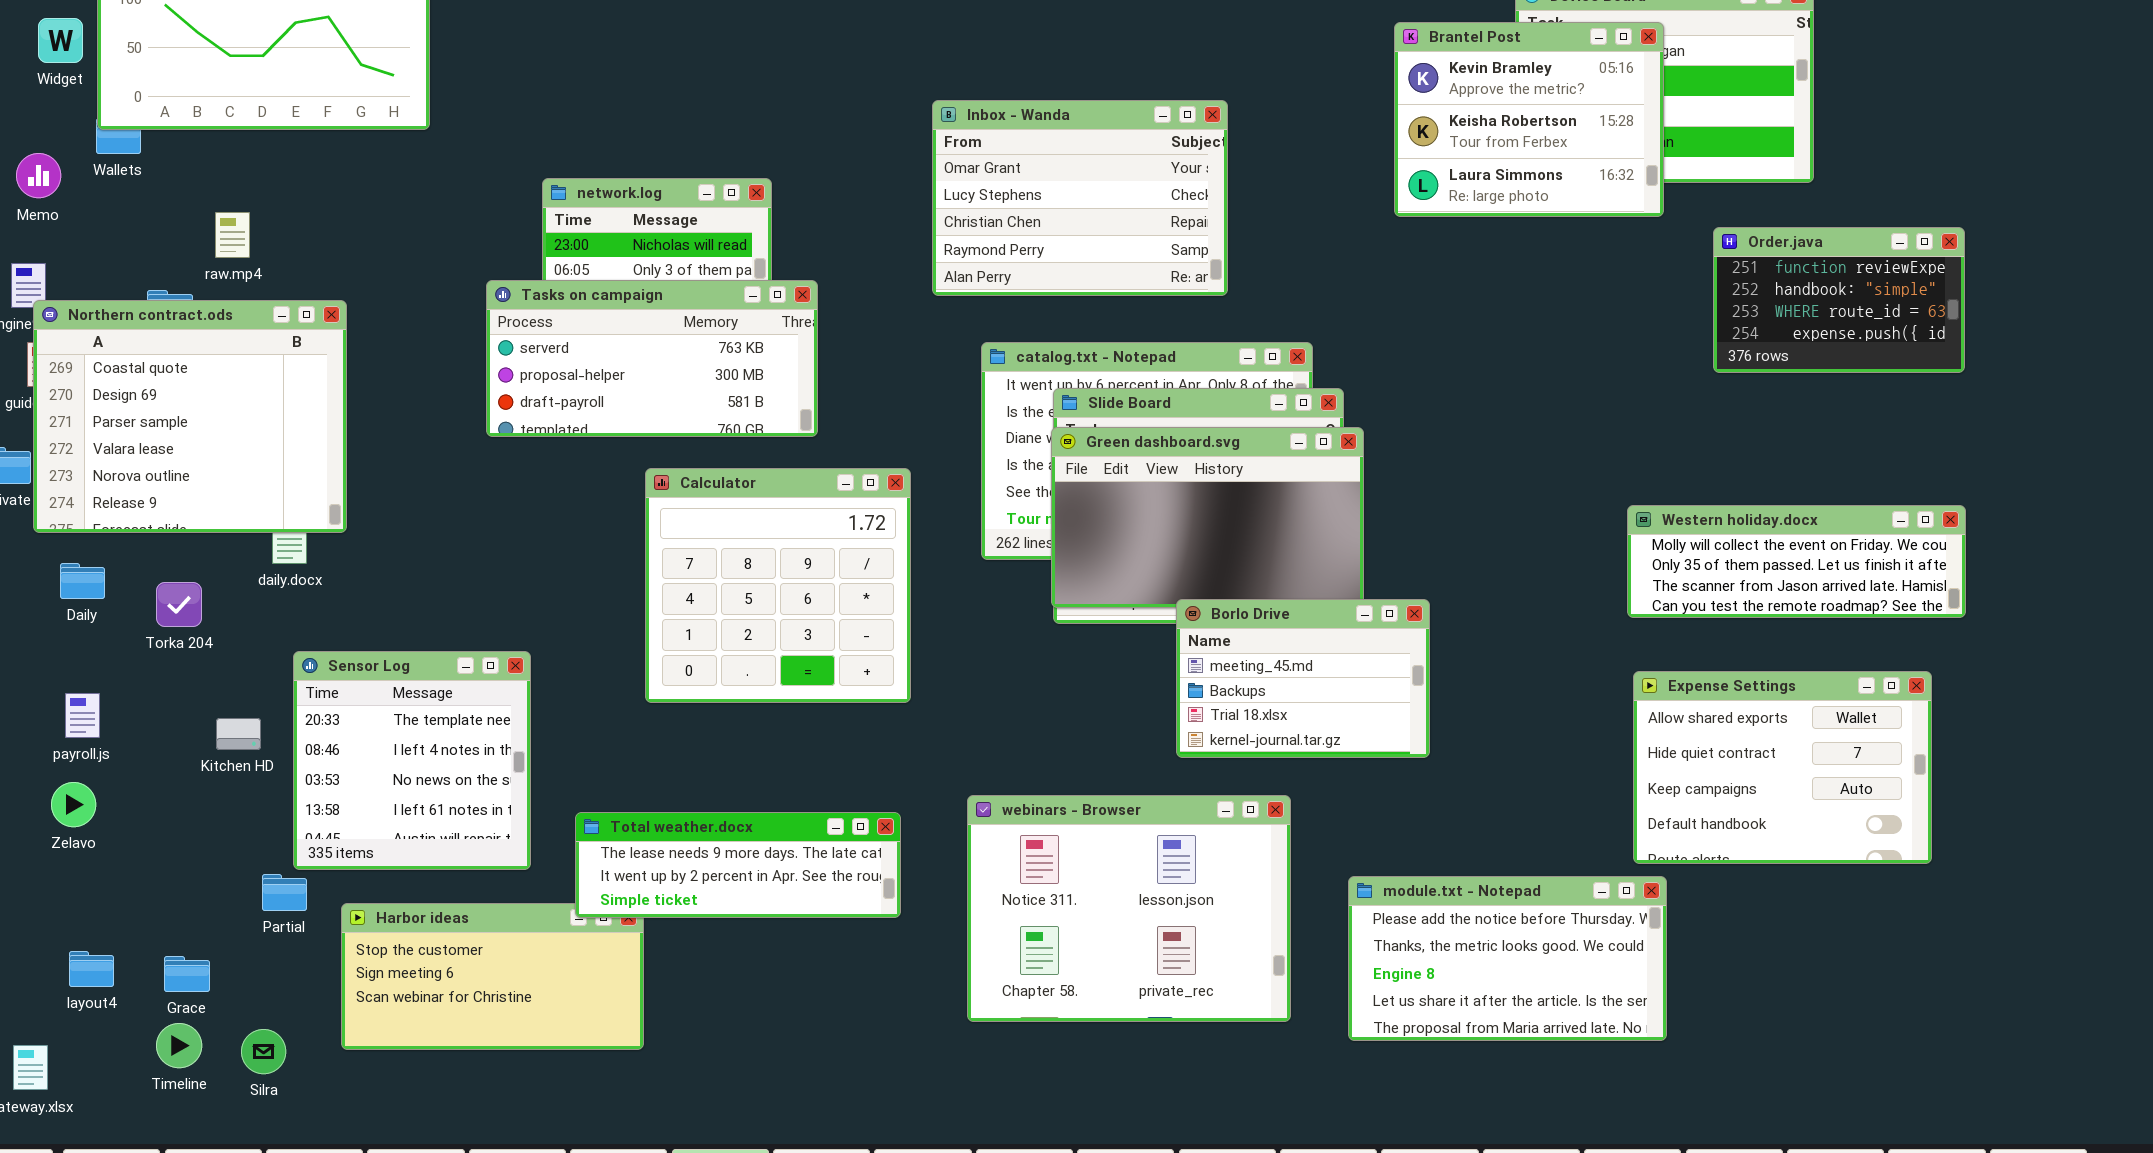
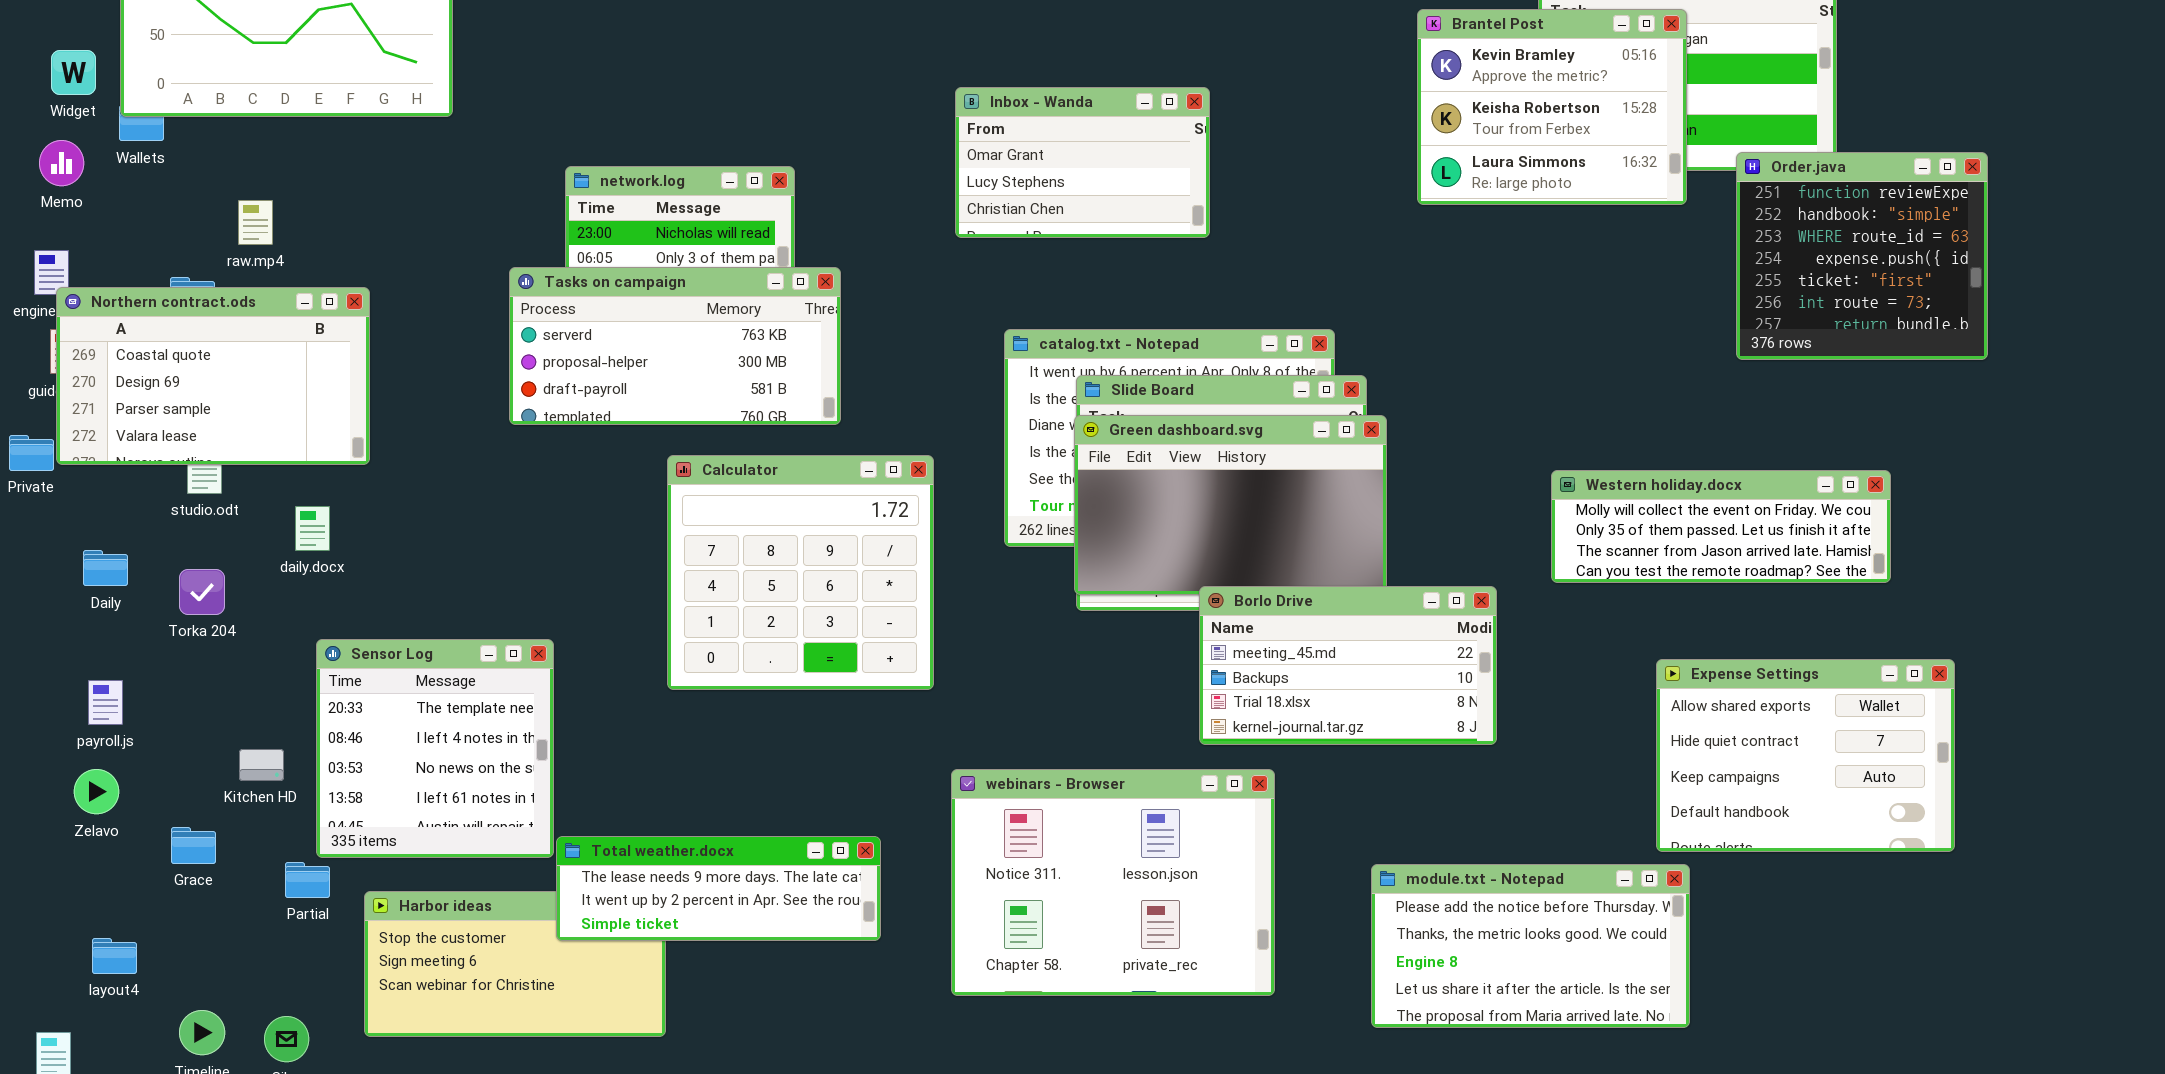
Widget: [38,18,83,63] -> [51,50,96,95], moved
Inbox - Wanda: [932,100,1228,296] -> [955,87,1210,238], resized
Order.java: [1713,227,1965,373] -> [1736,152,1988,360], resized
Northern contract.ods: [33,300,347,533] -> [56,287,370,465], resized
Western holiday.docx: [1627,505,1966,618] -> [1551,470,1891,583], moved
Borlo Drive: [1176,599,1430,758] -> [1199,586,1497,745], resized
Kitchen HD: [216,718,261,750] -> [239,749,284,781], moved
webinars - Browser: [967,795,1291,1022] -> [951,769,1275,996], moved
Total weather.docx: [575,812,901,918] -> [556,836,881,941], moved
Grace: [164,956,210,992] -> [171,827,216,864], moved

